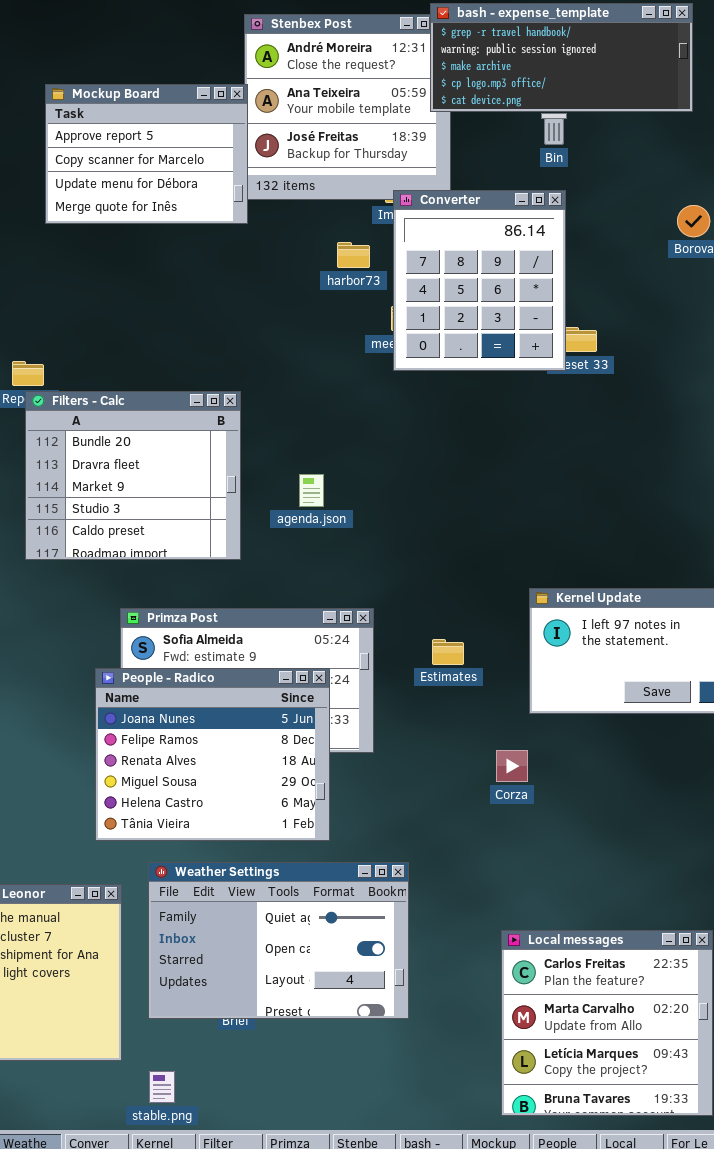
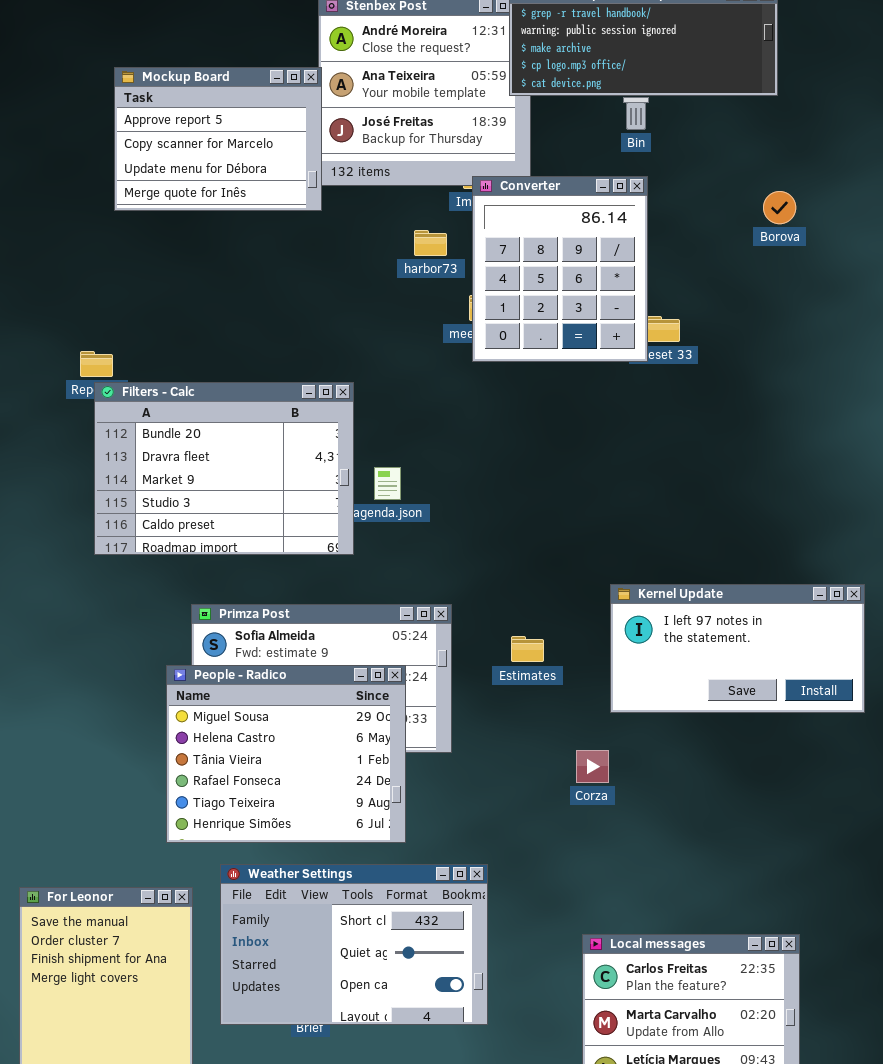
Filters - Calc: [25,391,241,560] -> [94,382,354,555], resized
People - Radico: [95,668,330,841] -> [166,665,406,843], scrolled down 3 rows
Weather Settings: [148,862,409,1019] -> [220,864,488,1025], scrolled up 1 row

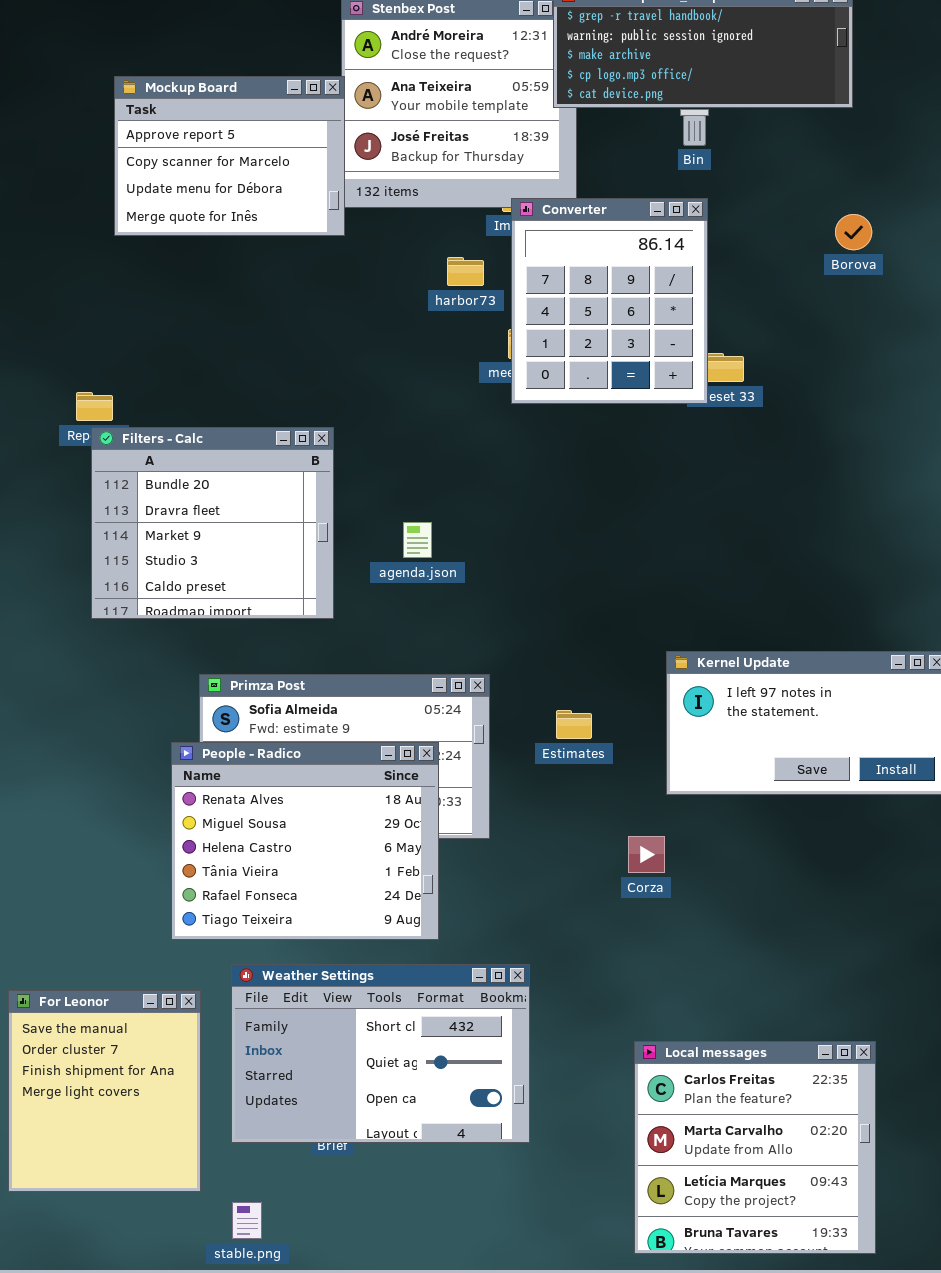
Filters - Calc: [94,382,354,555] -> [91,427,334,619], resized
People - Radico: [166,665,406,843] -> [171,742,439,940], scrolled up 1 row

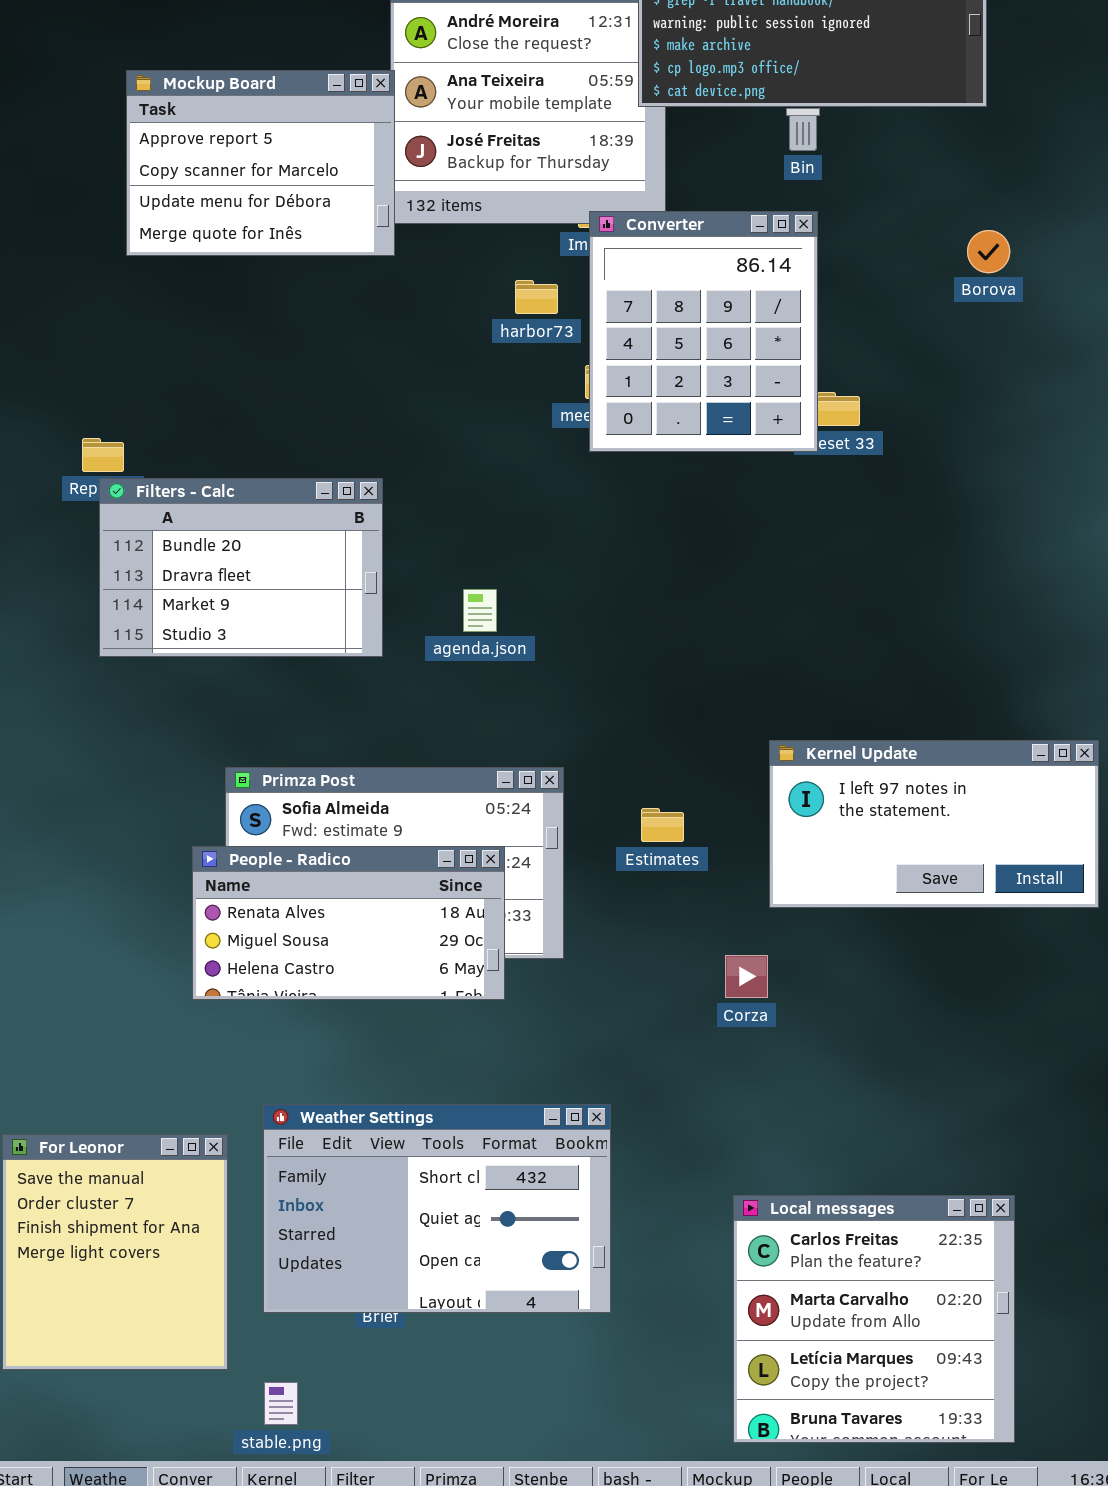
Filters - Calc: [91,427,334,619] -> [99,478,383,657], resized
People - Radico: [171,742,439,940] -> [192,846,505,1000], resized

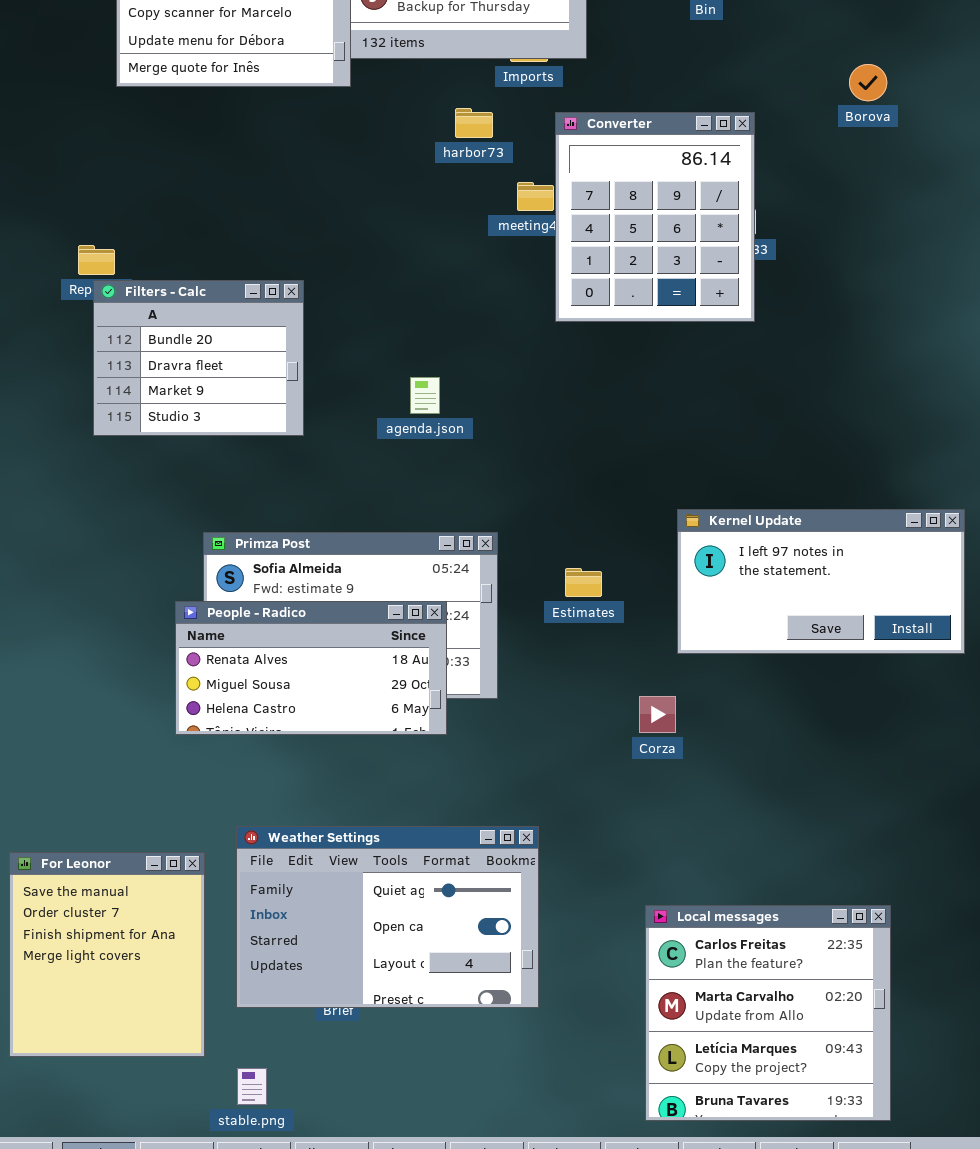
Converter: [589,211,818,452] -> [555,112,755,322], moved
Filters - Calc: [99,478,383,657] -> [93,280,304,436], resized
Weather Settings: [263,1104,611,1313] -> [236,826,539,1008], scrolled down 1 row

